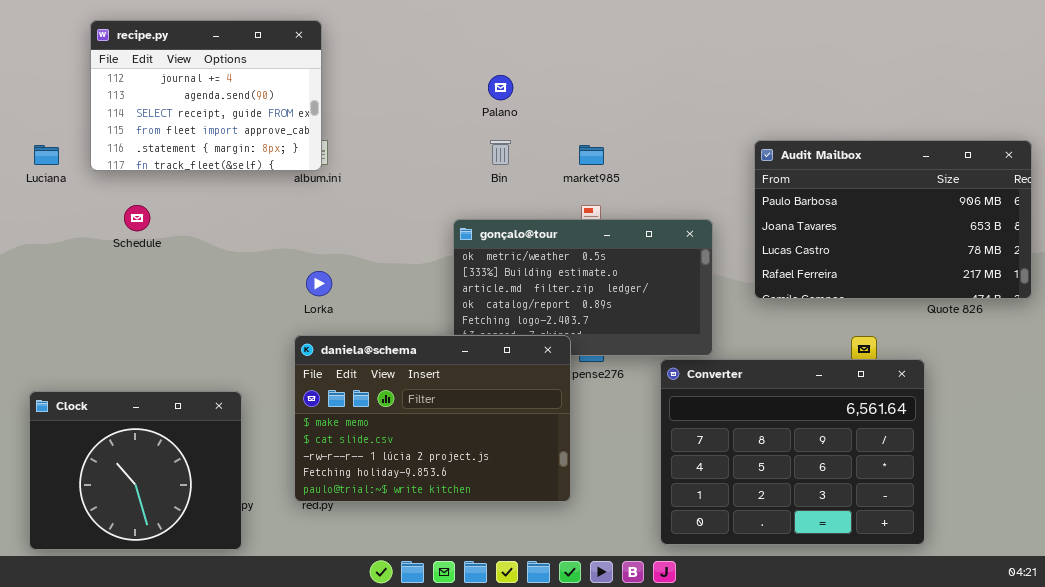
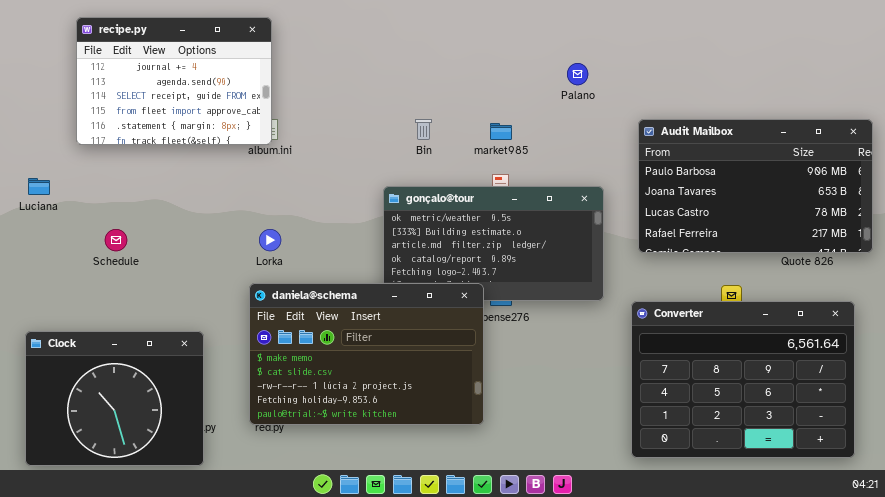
Palano: [488,75,513,100] -> [567,63,588,85], moved
Luciana: [34,145,59,165] -> [28,178,50,195], moved
Schedule: [124,205,150,231] -> [105,229,127,251], moved
Converter: [660,359,925,545] -> [631,301,855,458], moved

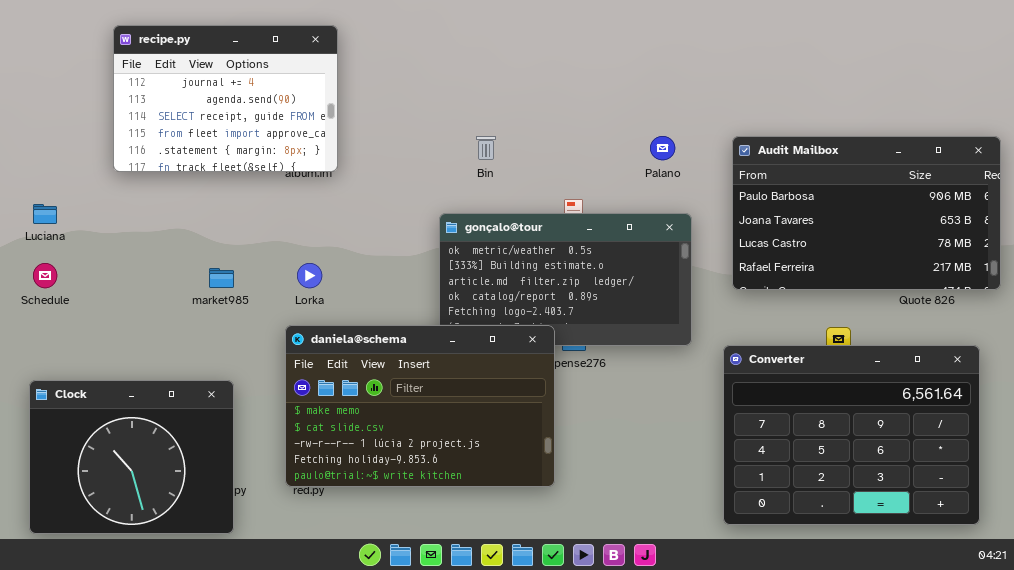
recipe.py: [76,17,272,145] -> [113,25,338,172], moved
Palano: [567,63,588,85] -> [650,136,675,160], moved
market985: [490,123,512,140] -> [209,268,234,288], moved
Schedule: [105,229,127,251] -> [33,263,57,288], moved

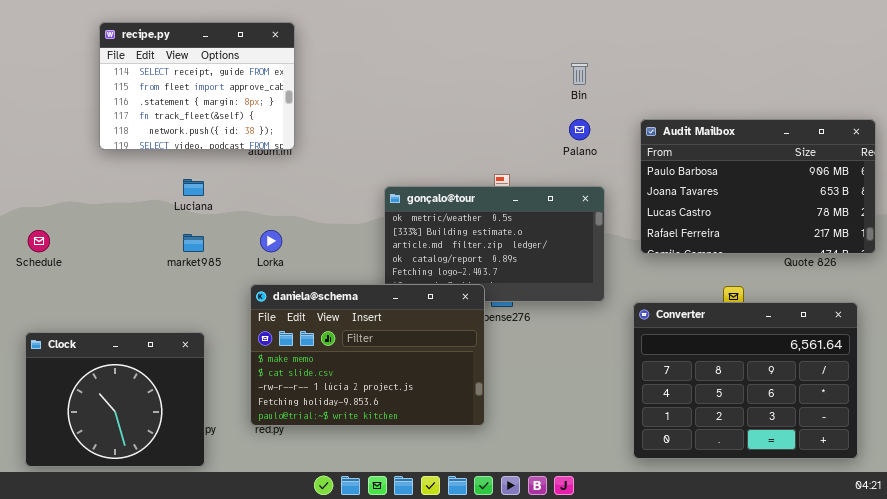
recipe.py: [113,25,338,172] -> [99,22,295,150], scrolled down 2 rows
Bin: [476,136,496,160] -> [571,63,588,85], moved
Luciana: [33,204,57,224] -> [183,179,204,196], moved

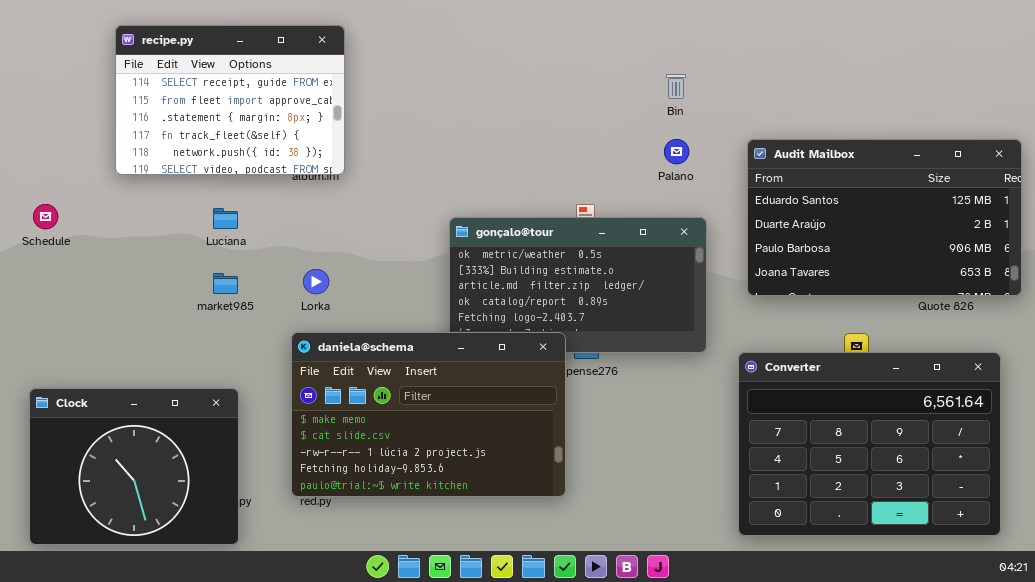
Audit Mailbox: [640,119,876,254] -> [747,139,1022,296], scrolled up 2 rows
Schedule: [28,230,50,252] -> [33,204,58,229], moved

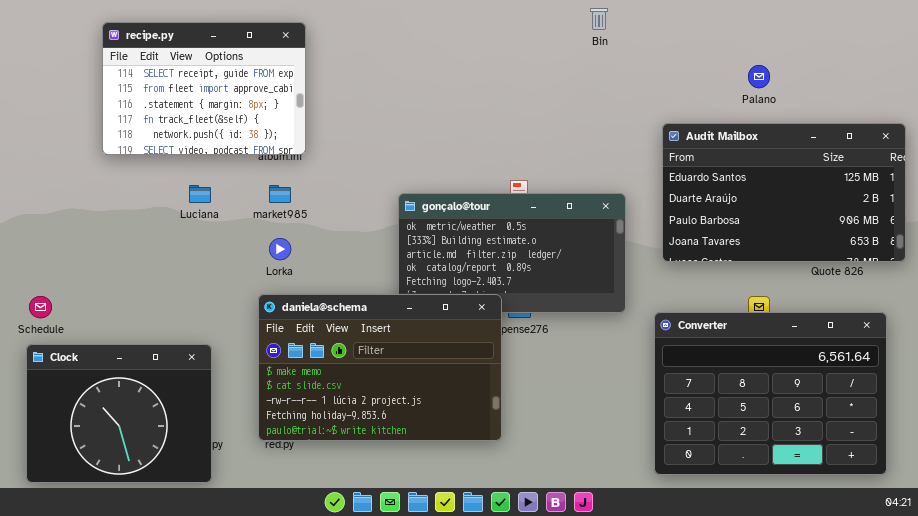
Bin: [666,74,686,99] -> [590,8,608,30], moved
Palano: [664,139,689,164] -> [748,65,770,88], moved
Schedule: [33,204,58,229] -> [29,296,52,318], moved
market985: [213,273,238,294] -> [269,185,291,203], moved

